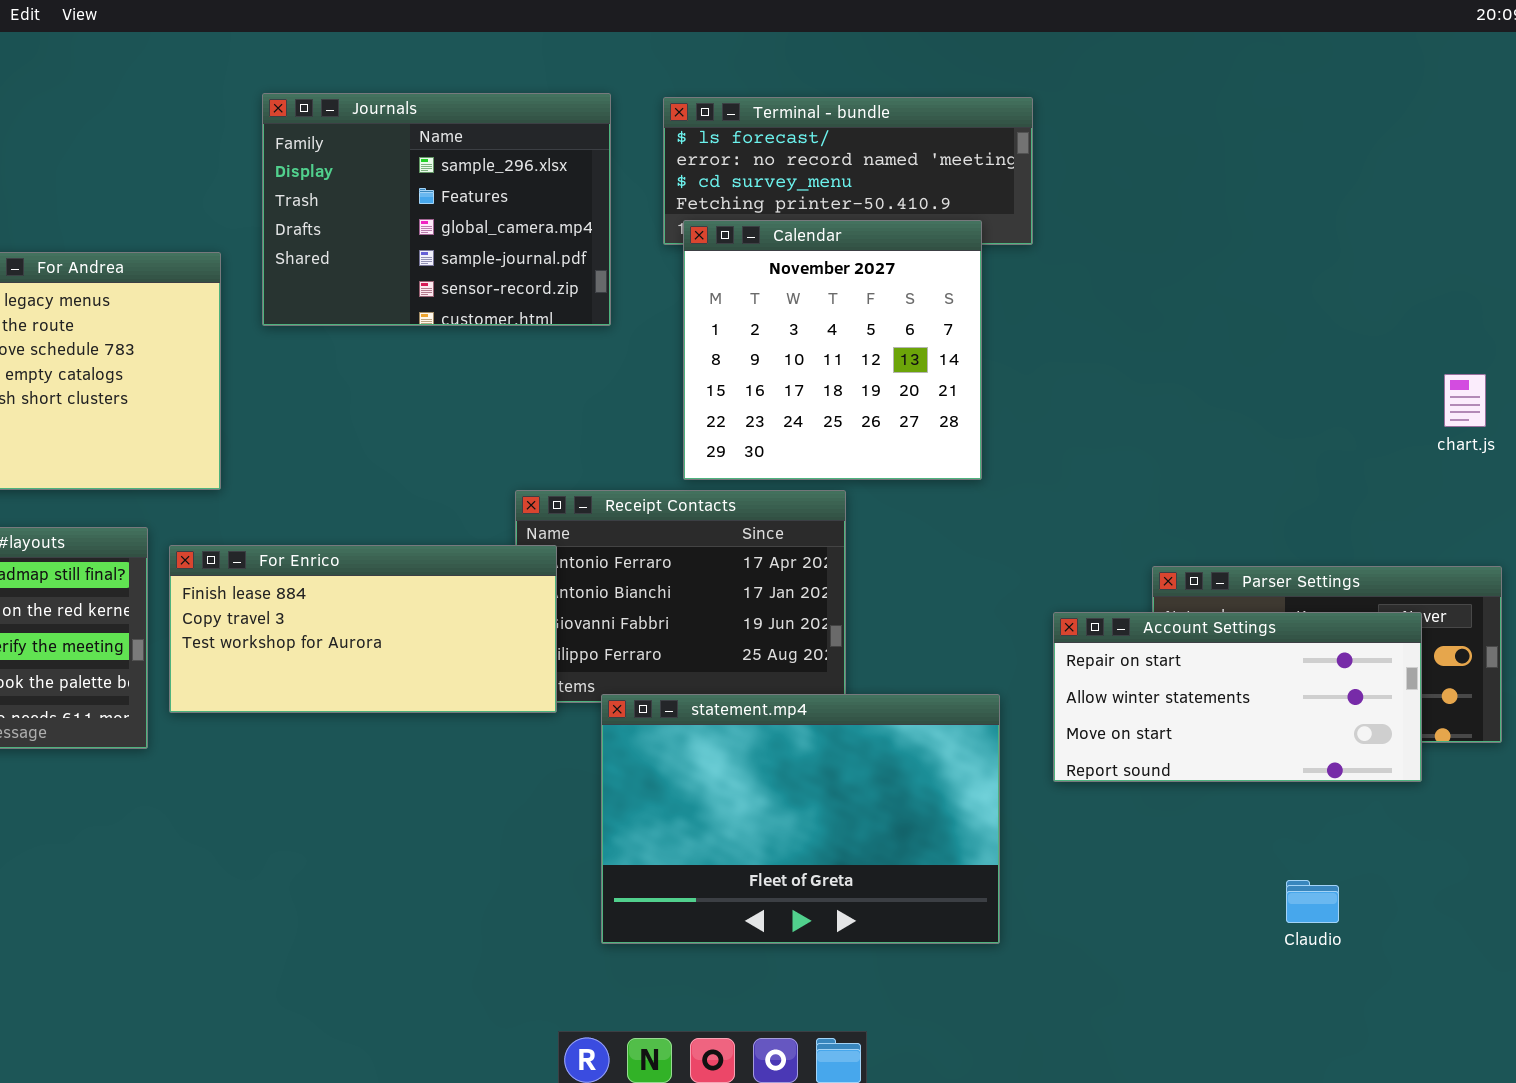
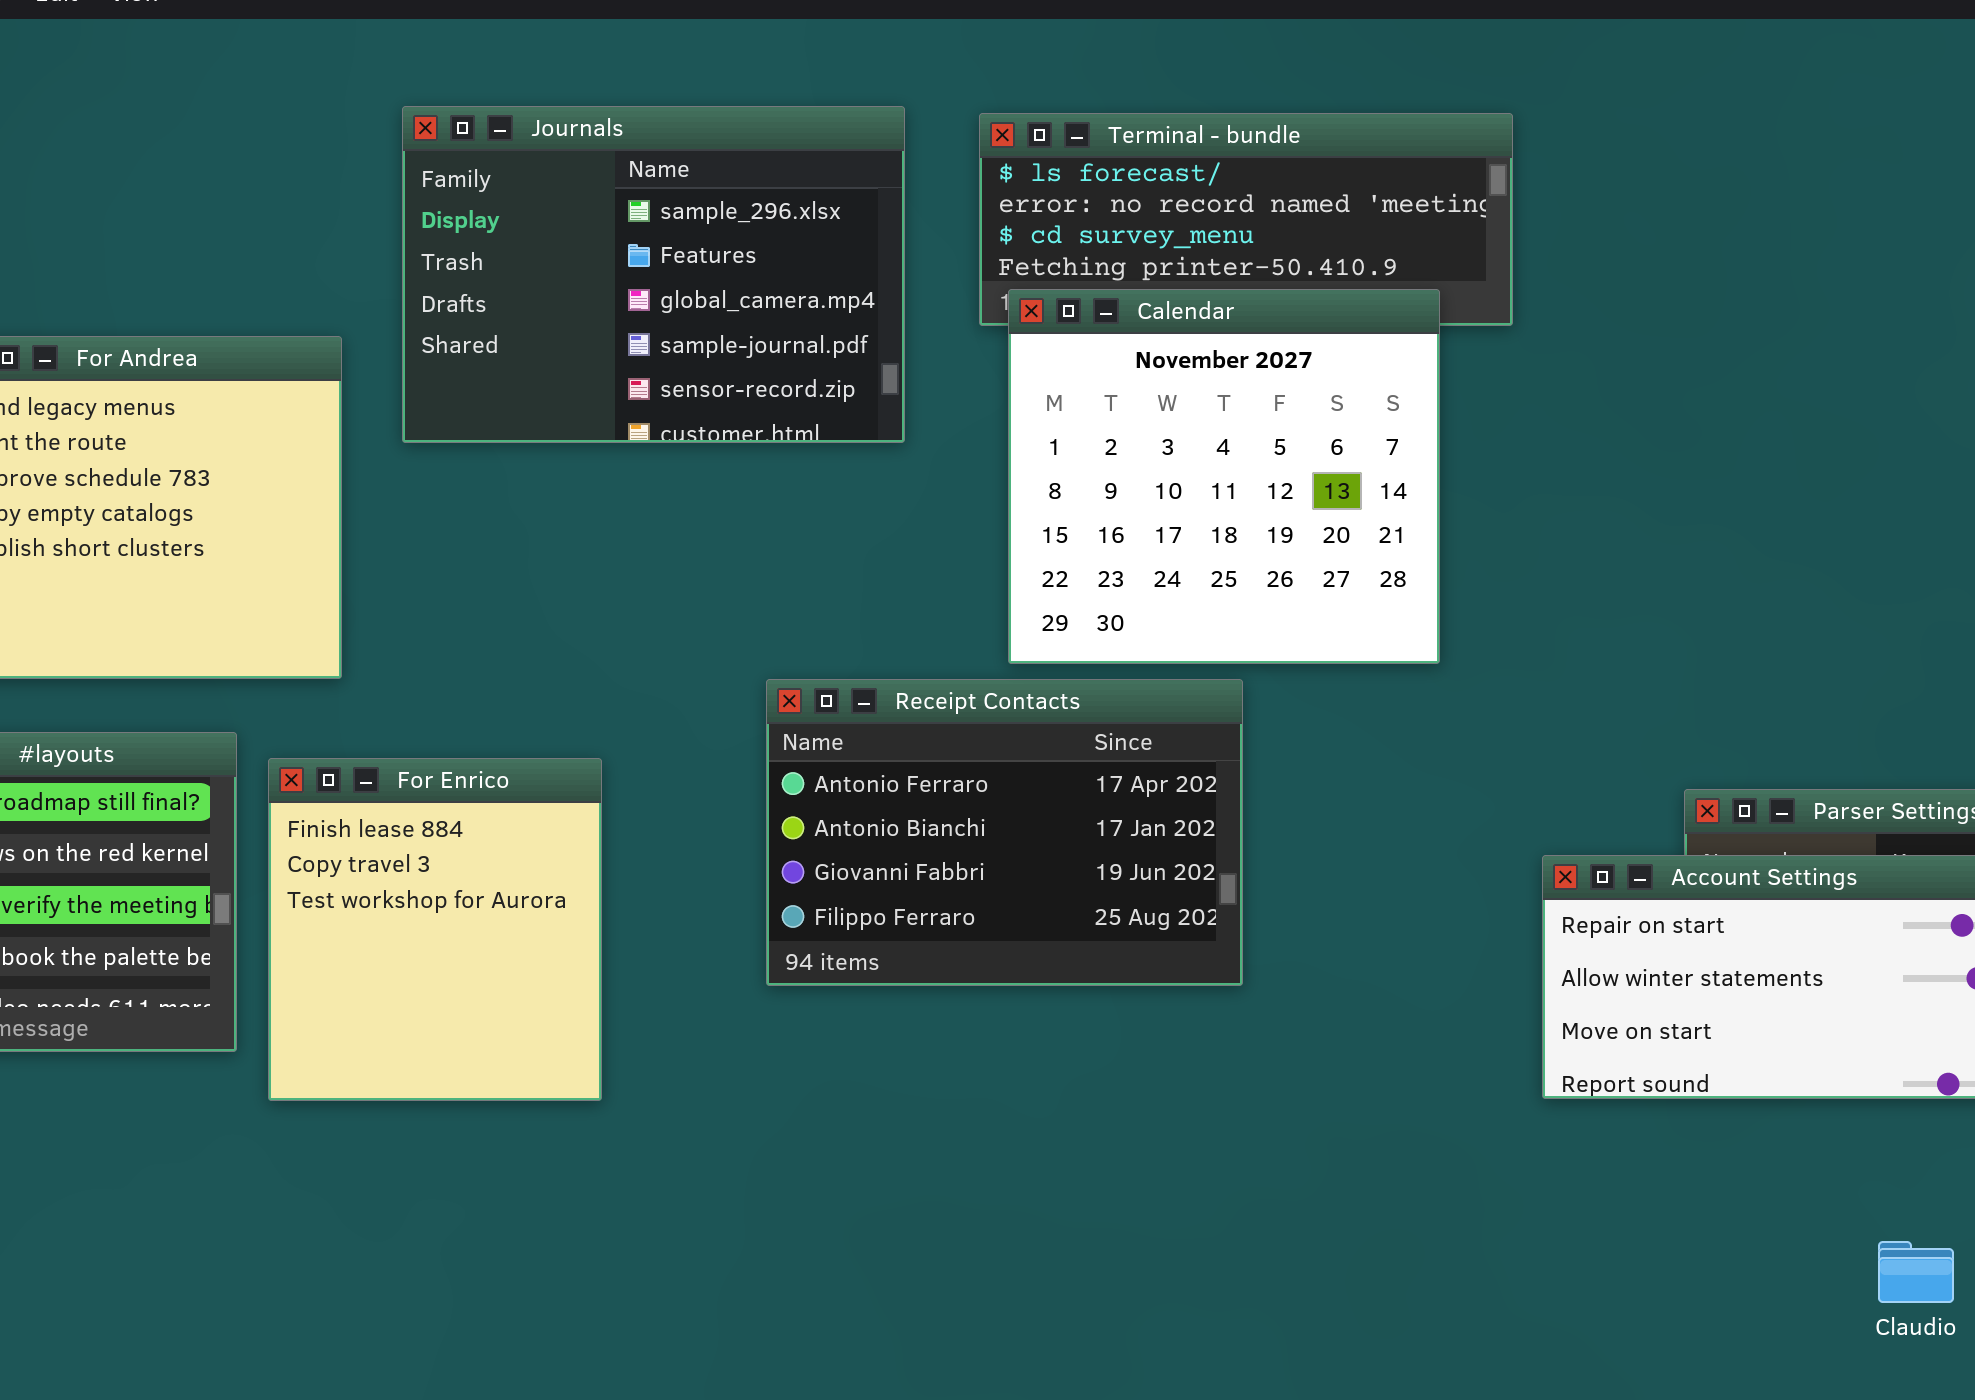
For Enrico: [169,545,557,713] -> [268,758,602,1101], resized
statement.mp4: [601,694,1000,944] -> none, closed

